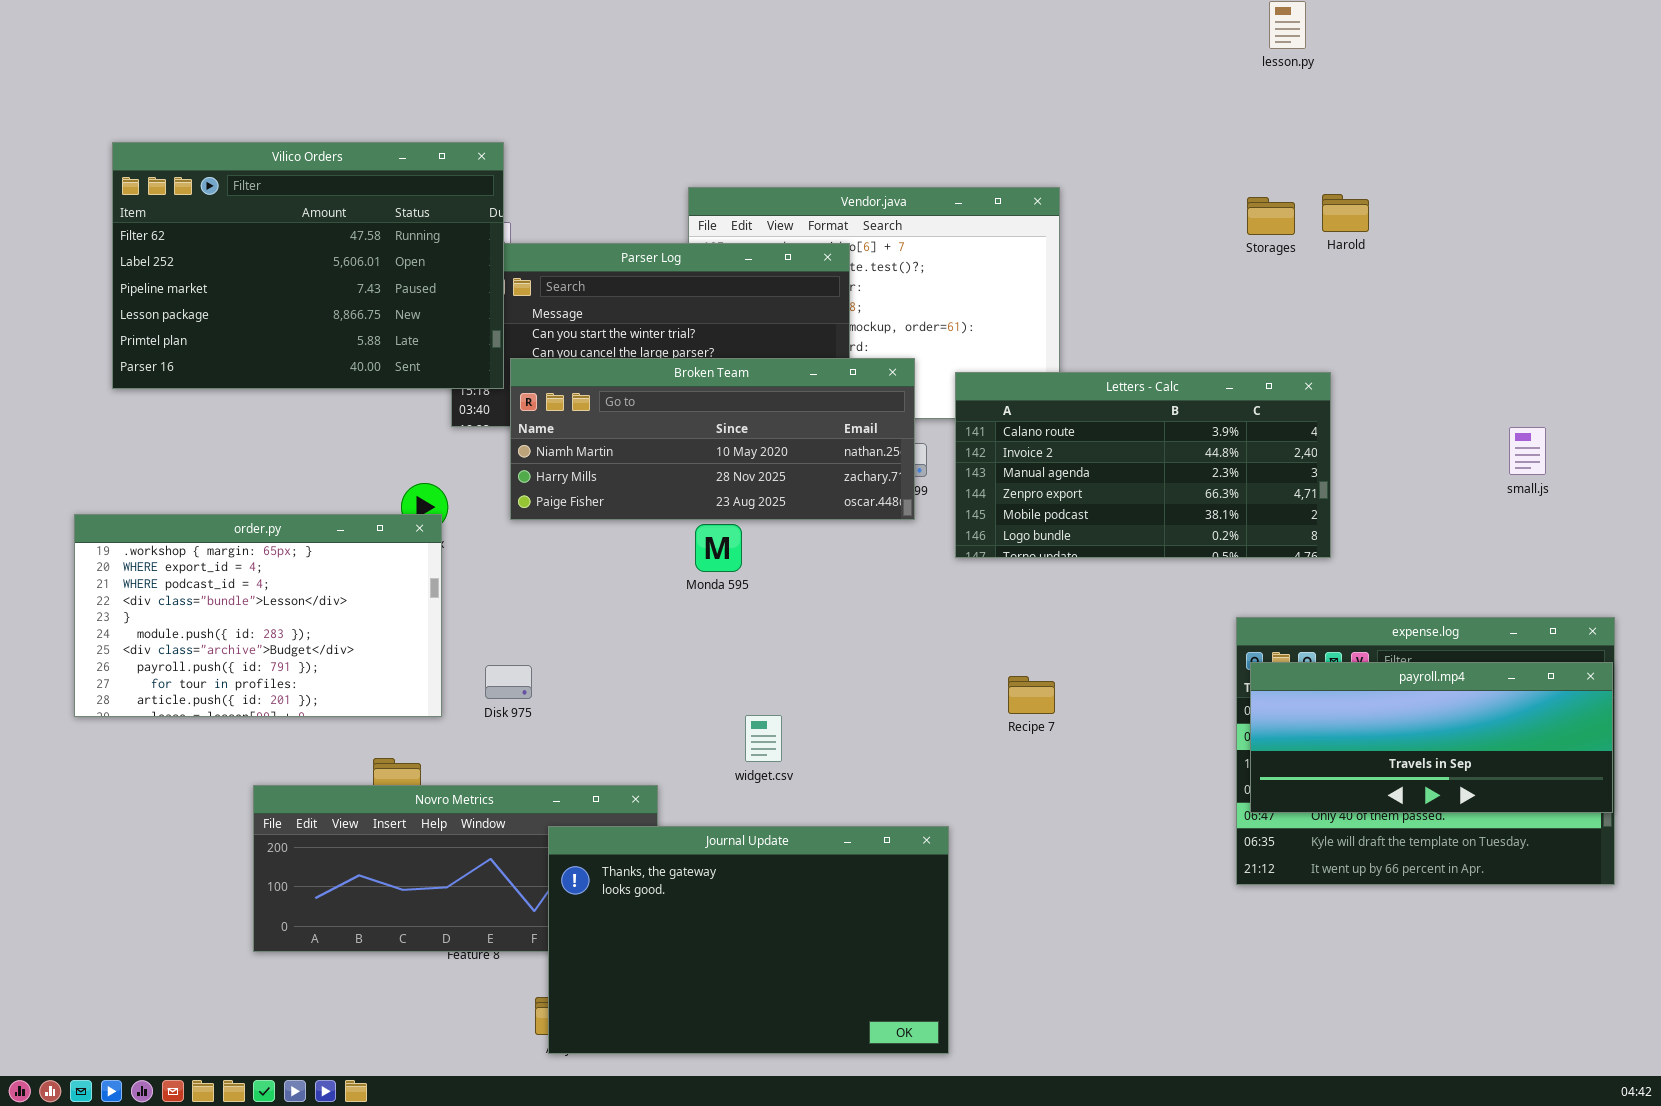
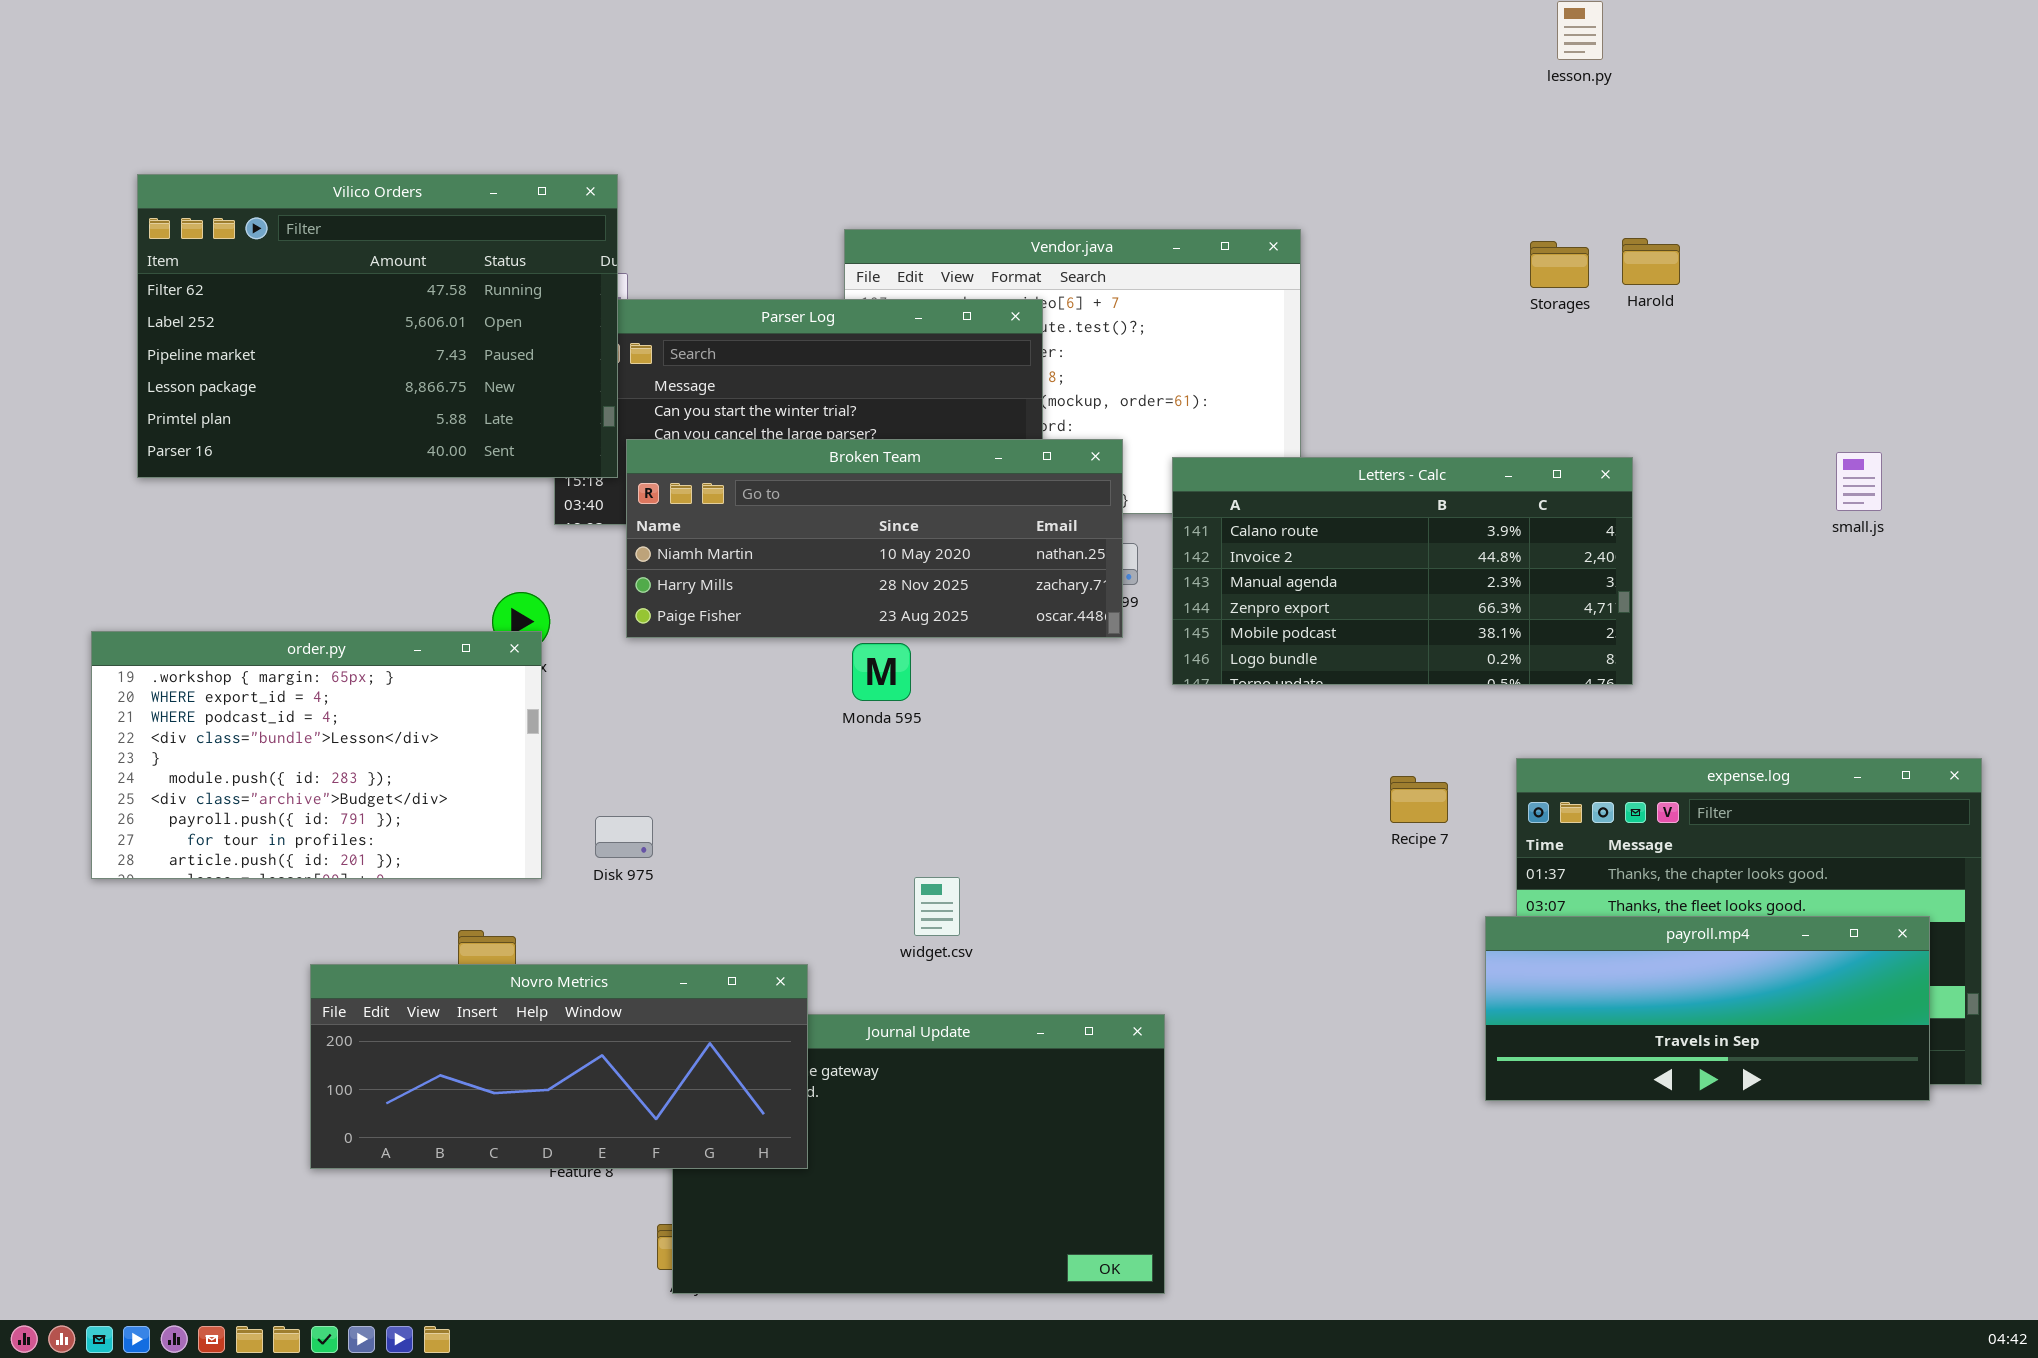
small.js: [1509,427,1546,475] -> [1836,452,1882,511], moved
payroll.mp4: [1250,662,1613,813] -> [1485,916,1930,1101], moved
Recipe 7: [1008,676,1055,714] -> [1390,776,1448,823], moved
Novro Metrics: [253,785,658,952] -> [310,964,808,1169], raised

